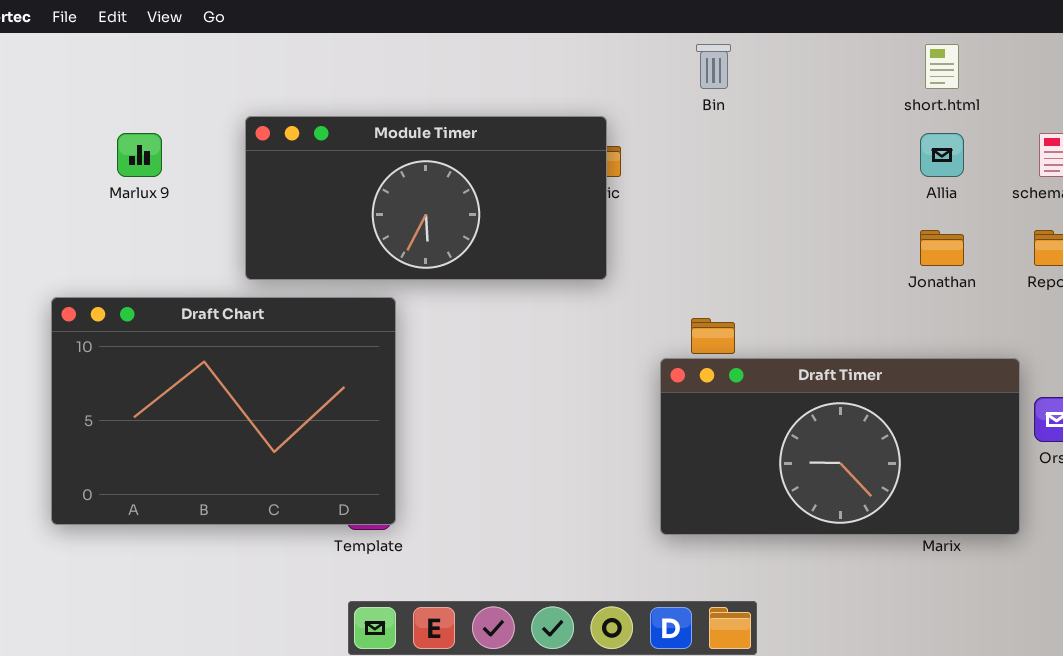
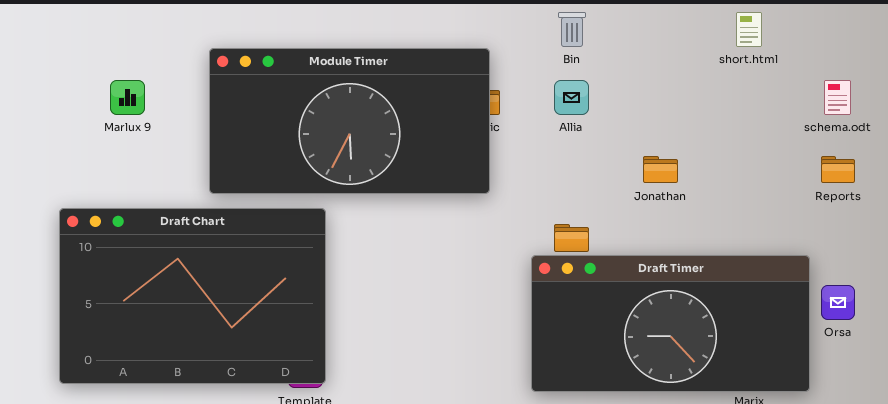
Module Timer: [245,116,607,280] -> [209,48,490,194], resized
Allia: [920,133,964,177] -> [554,80,589,115], moved
Jonathan: [920,230,964,266] -> [643,156,678,183], moved

